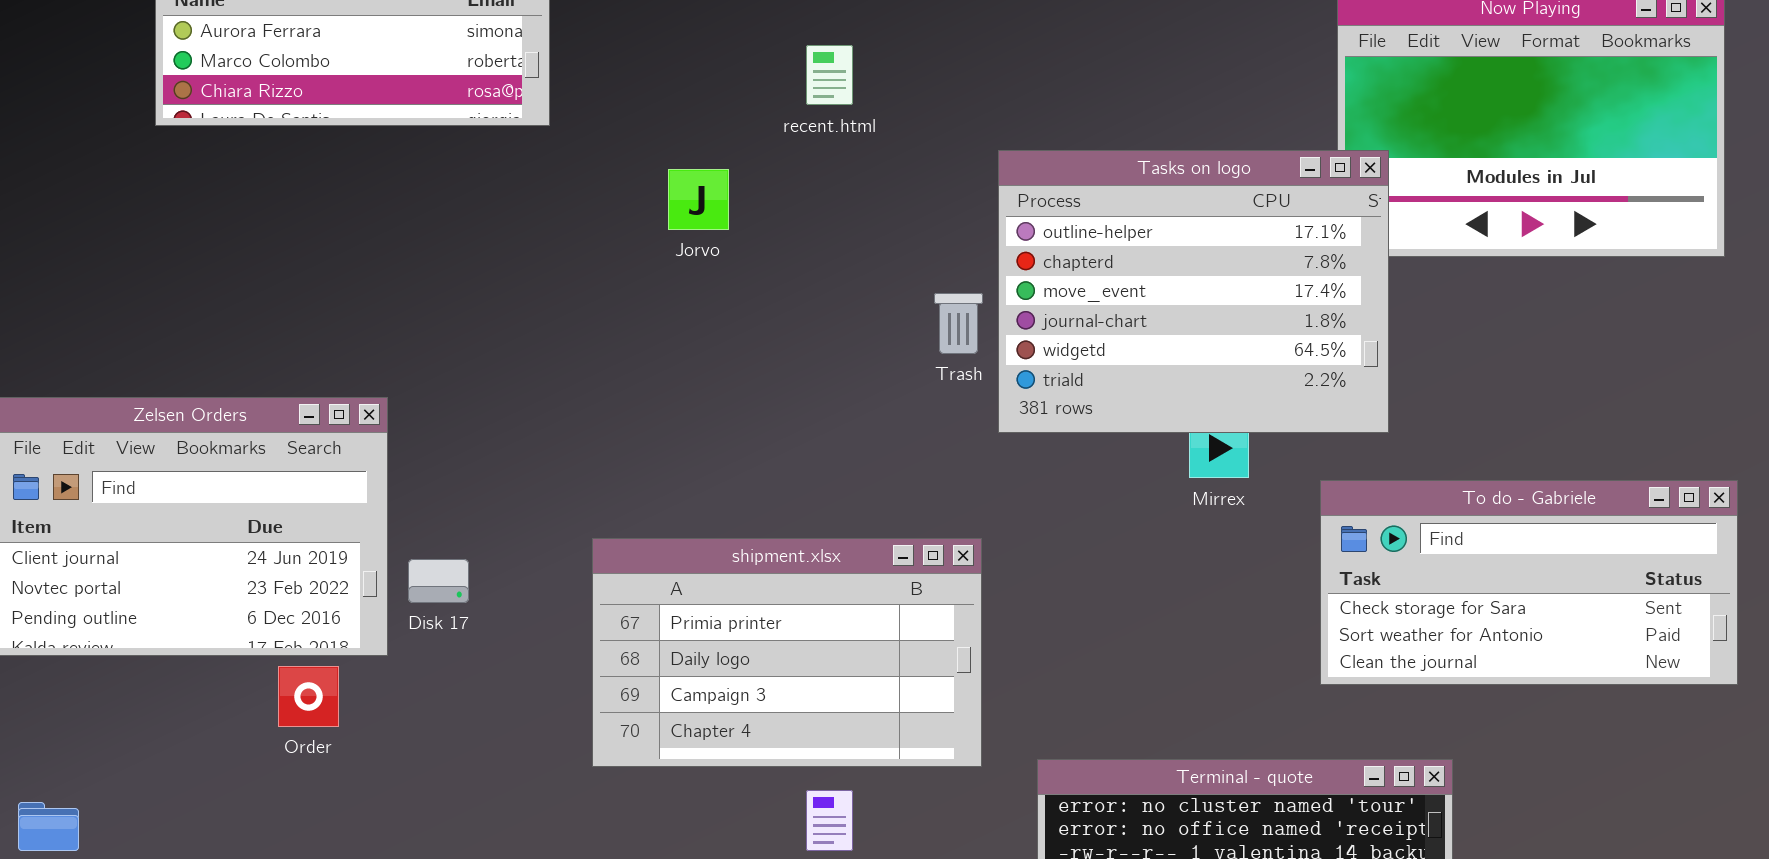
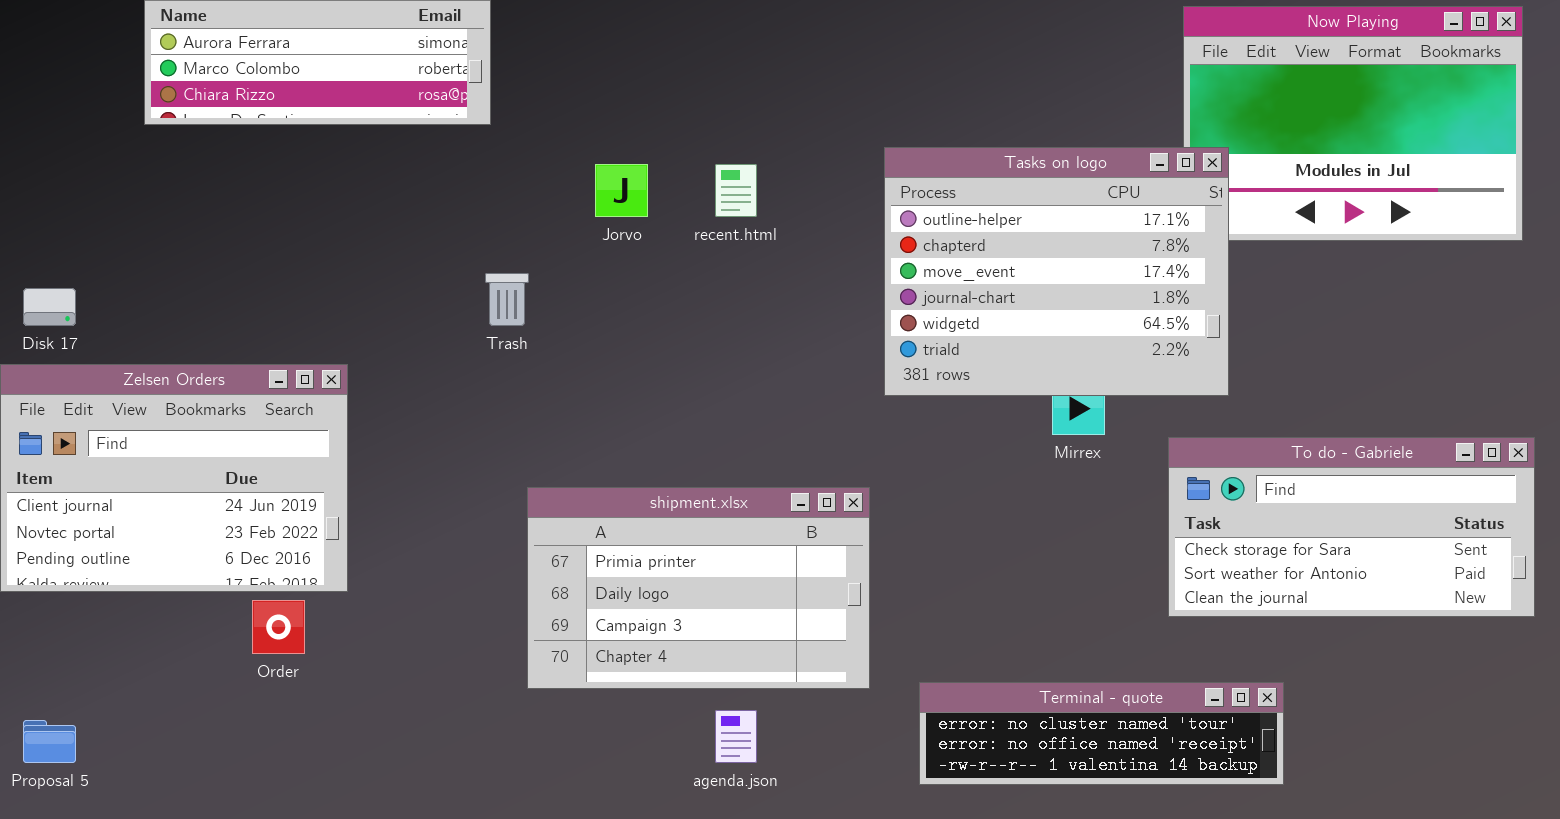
recent.html: [806,45,853,105] -> [715,164,757,217], moved
Trash: [934,293,983,354] -> [485,273,529,326], moved
Disk 17: [408,559,469,603] -> [23,288,76,326], moved

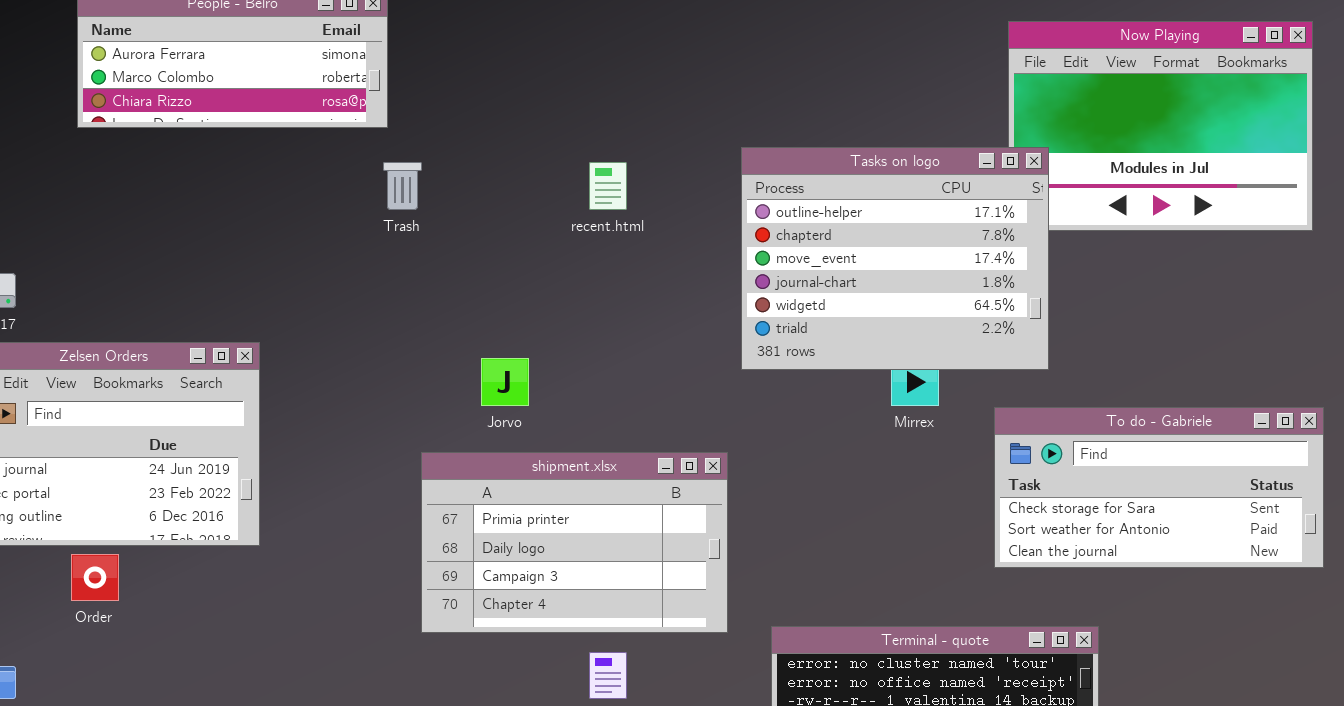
Jorvo: [595,164,648,217] -> [481,358,529,406], moved
Trash: [485,273,529,326] -> [383,162,422,210], moved
Order: [252,600,305,654] -> [71,554,119,601], moved

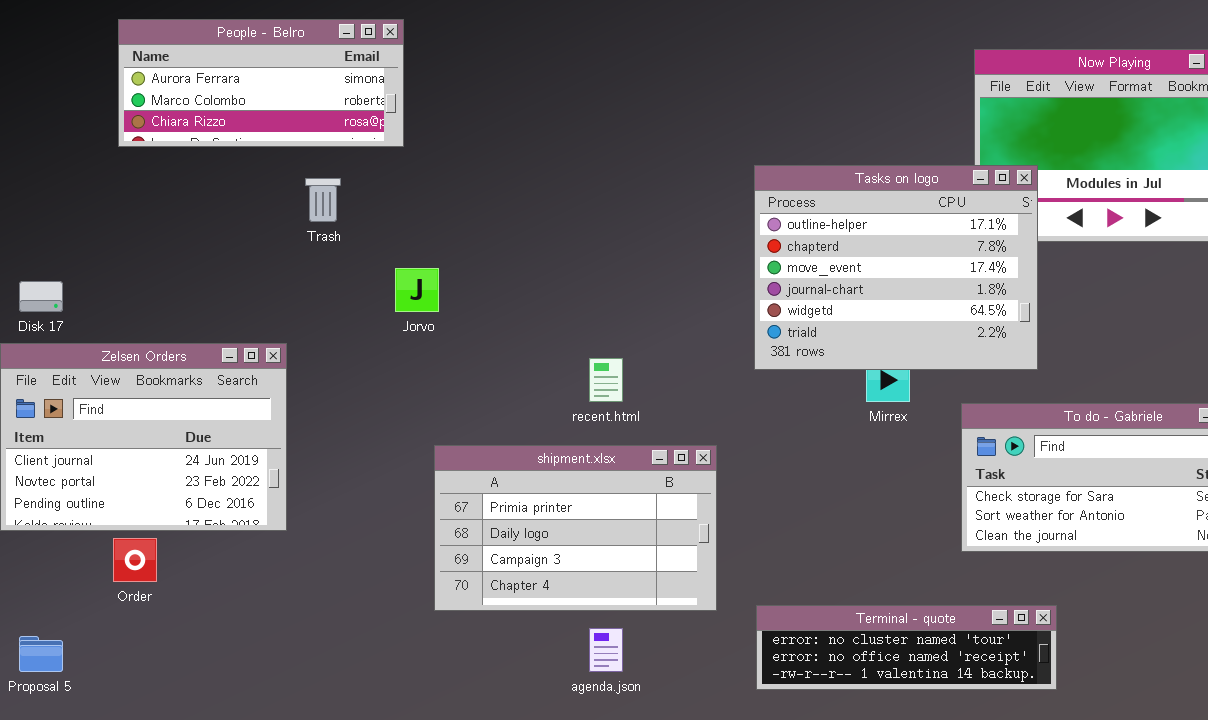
Tasks on logo: [741,147,1049,370] -> [754,165,1038,370], moved
Trash: [383,162,422,210] -> [305,178,341,222], moved
recent.html: [589,162,627,210] -> [589,358,623,402], moved
Jorvo: [481,358,529,406] -> [395,268,439,312], moved

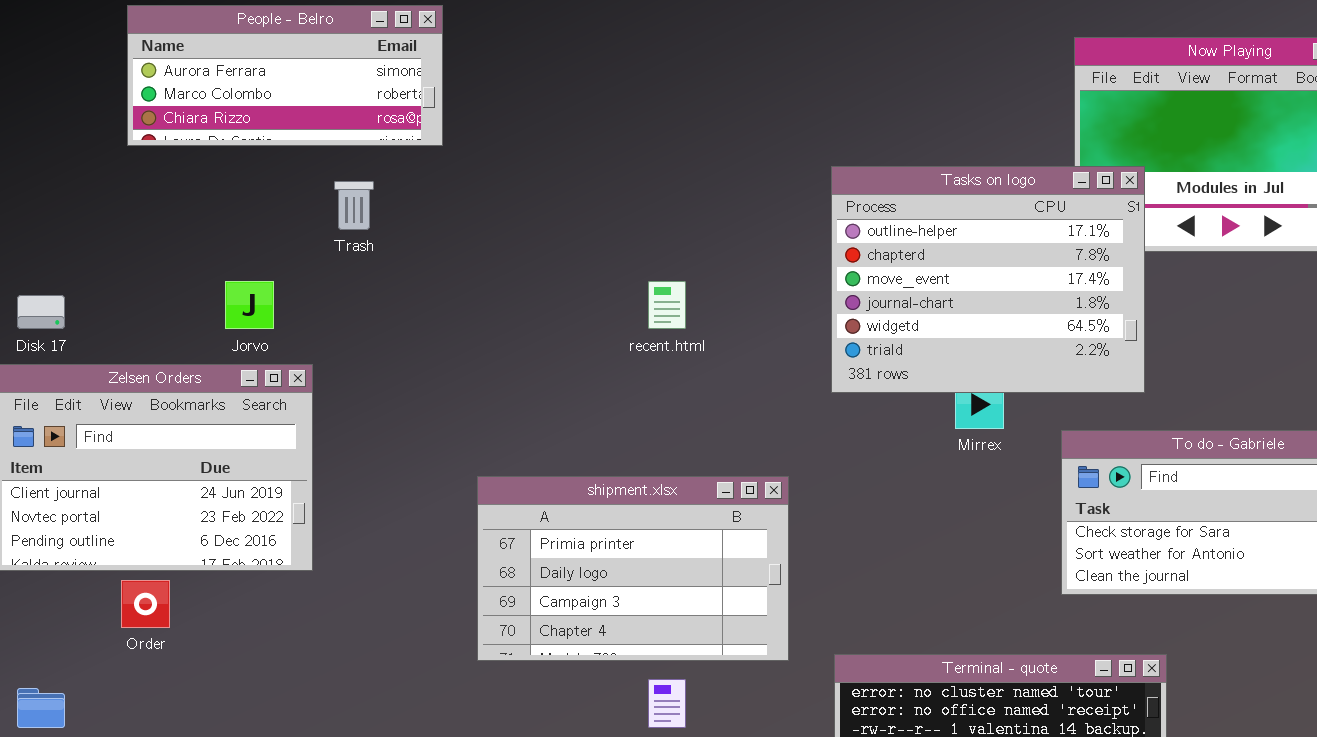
Jorvo: [395,268,439,312] -> [225,281,274,329], moved
recent.html: [589,358,623,402] -> [648,281,686,329], moved

